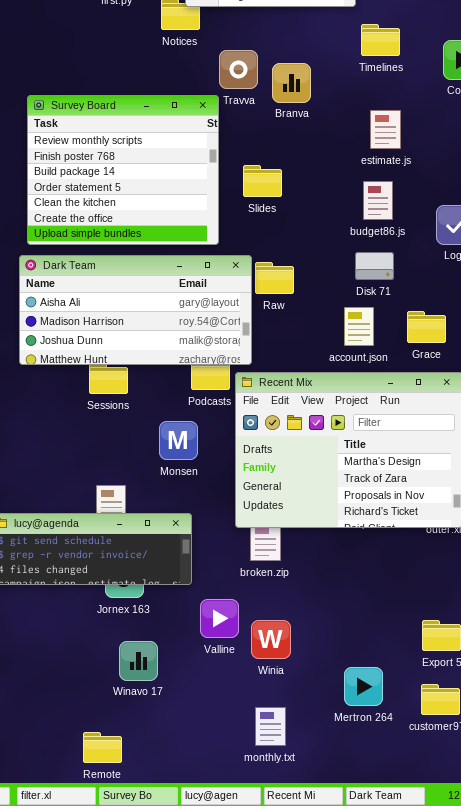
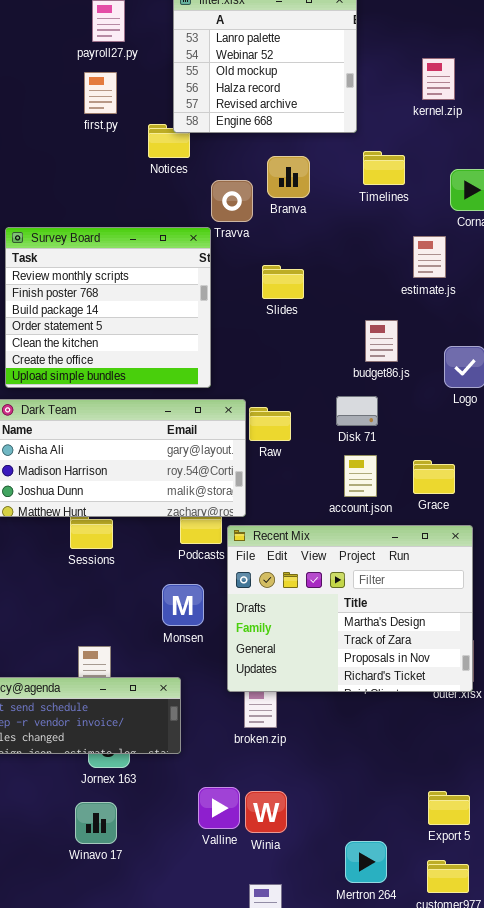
Branva: [272,63,311,103] -> [267,156,310,198], moved
estimate.js: [370,110,401,149] -> [413,236,446,278], moved
Slides: [243,165,282,197] -> [262,265,304,299], moved
Disk 71: [355,252,394,280] -> [336,396,378,426], moved
Monsen: [159,421,198,460] -> [162,584,204,626], moved
Valline: [200,599,239,638] -> [198,787,240,829], moved
Winavo 17: [119,641,158,681] -> [75,802,117,844], moved

